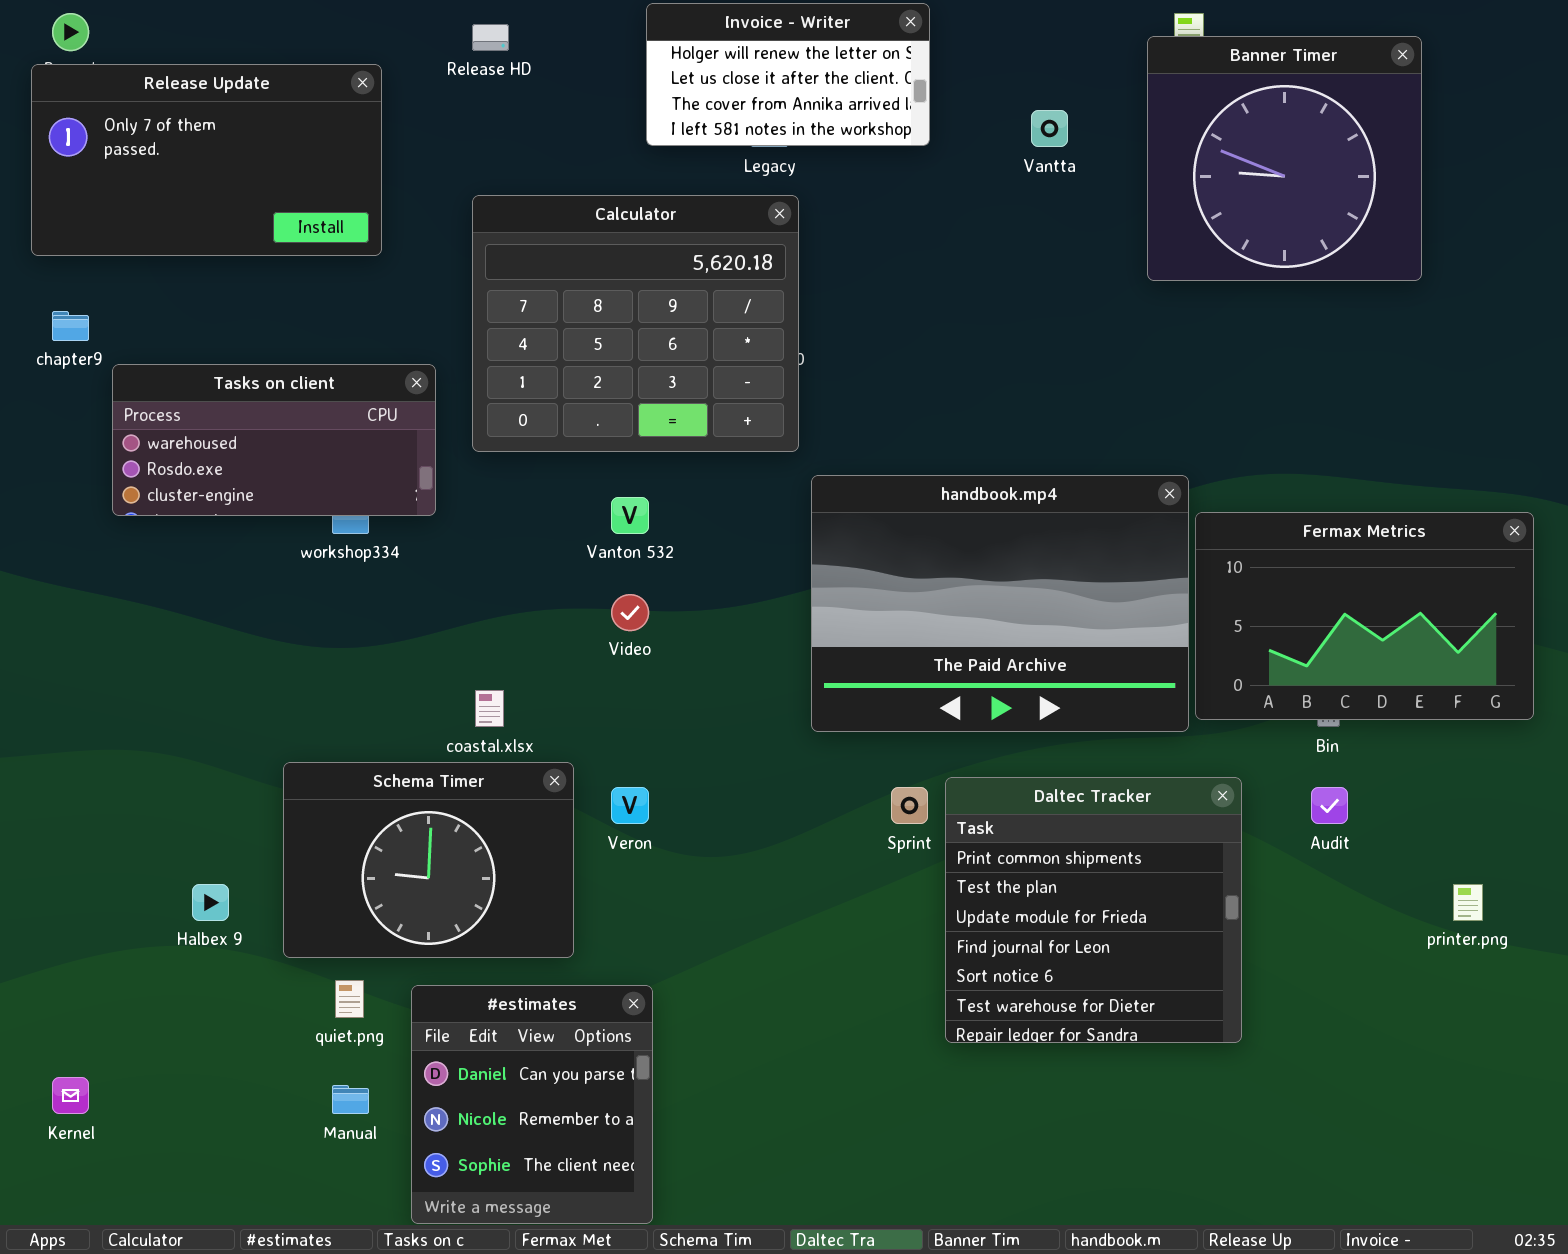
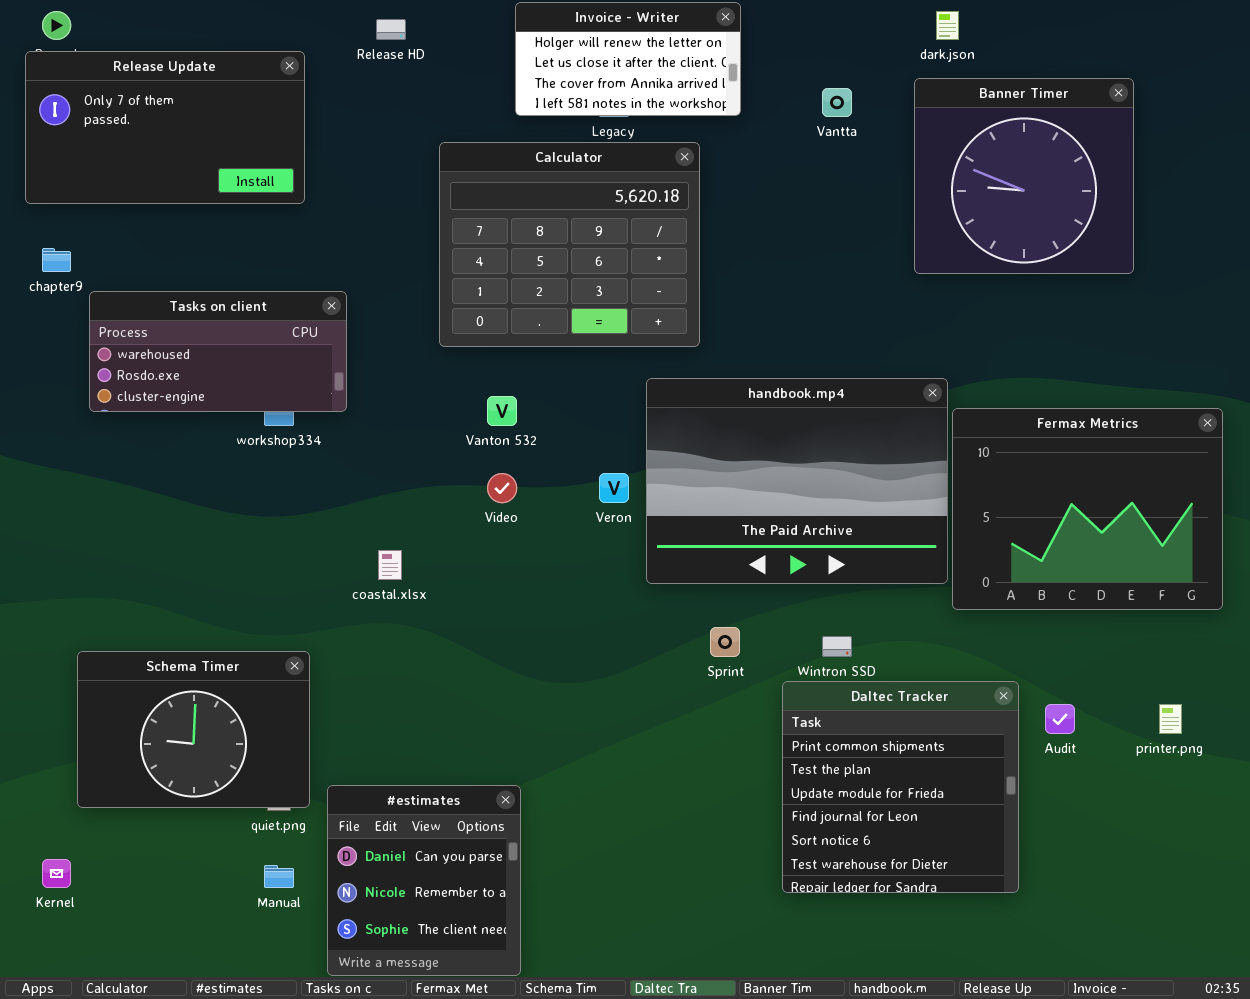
Banner Timer: [1147,36,1422,281] -> [914,78,1134,274], moved
Calculator: [472,195,799,452] -> [439,142,700,347], moved
Fermax Metrics: [1195,512,1534,720] -> [952,408,1223,610], resized
Schema Timer: [283,762,574,958] -> [77,651,310,808], moved
Daltec Tracker: [945,777,1242,1043] -> [782,681,1019,893], moved
Veron: [611,787,649,824] -> [599,473,629,503], moved
Audit: [1311,787,1348,824] -> [1045,704,1075,734], moved

